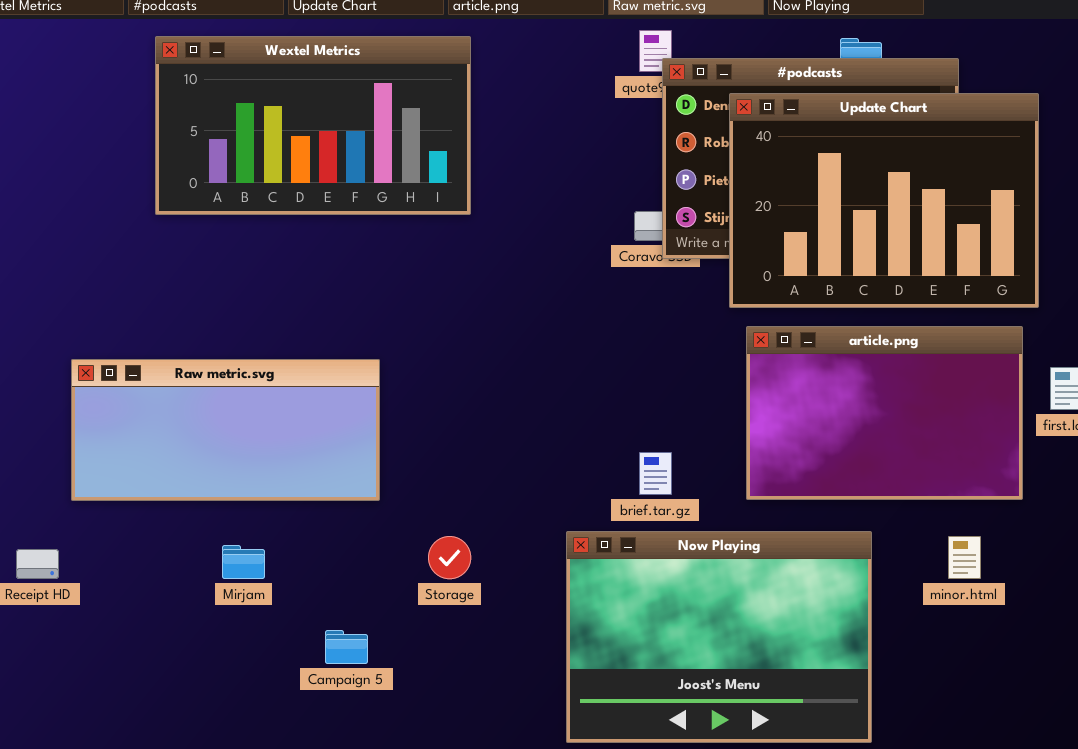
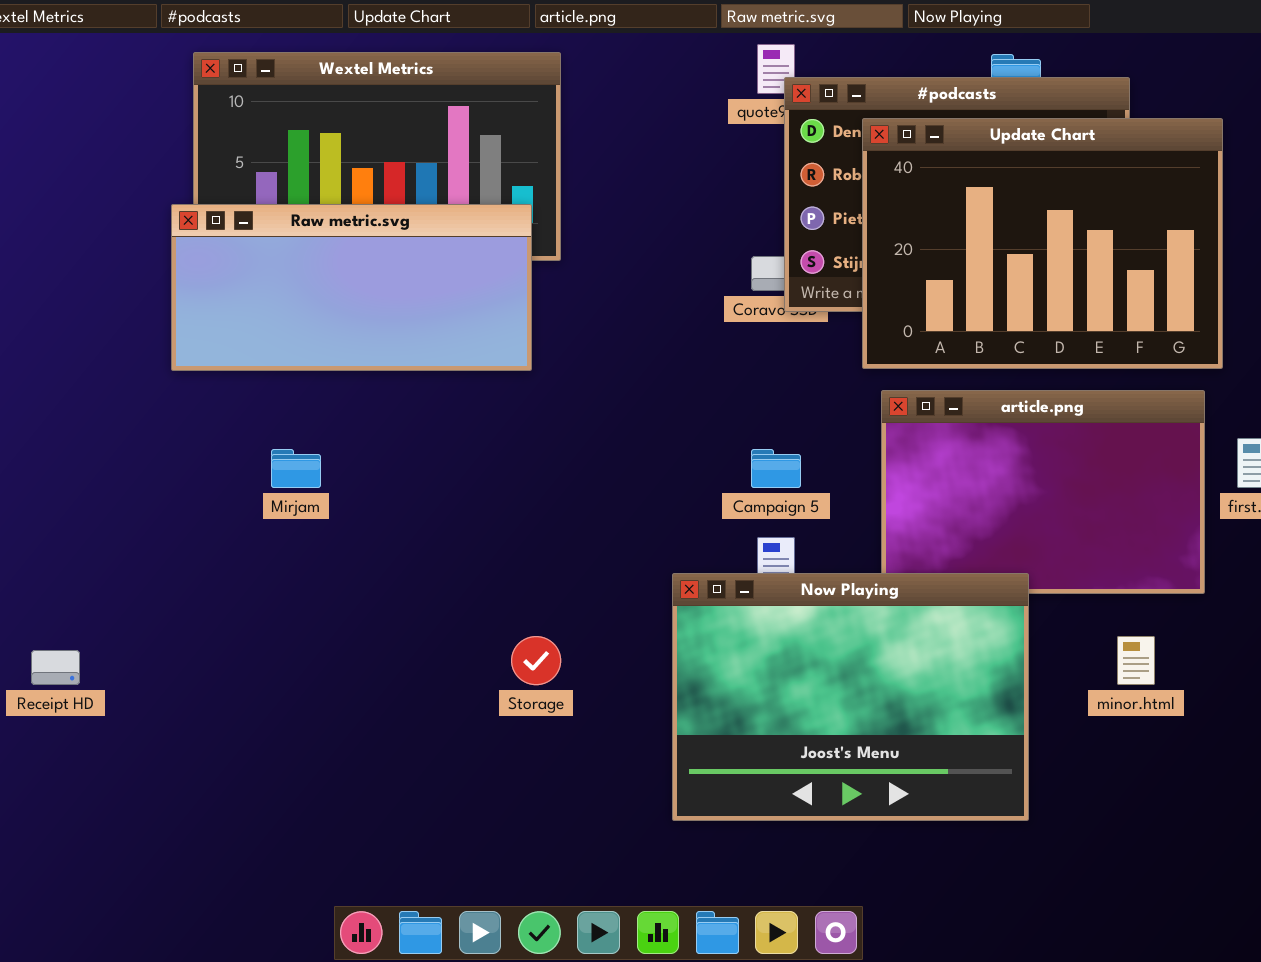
Raw metric.svg: [71,359,380,501] -> [171,204,532,371], moved
Now Playing: [566,531,872,743] -> [672,573,1029,821], moved
Mirjam: [222,545,265,579] -> [271,449,321,488], moved
Campaign 5: [325,630,368,664] -> [751,449,801,488], moved

